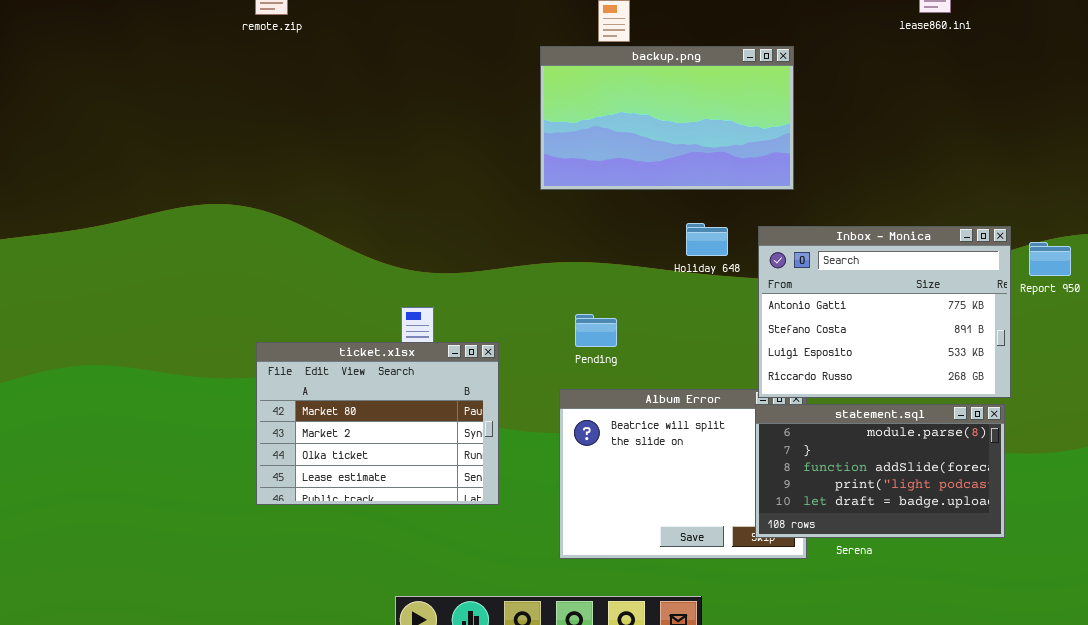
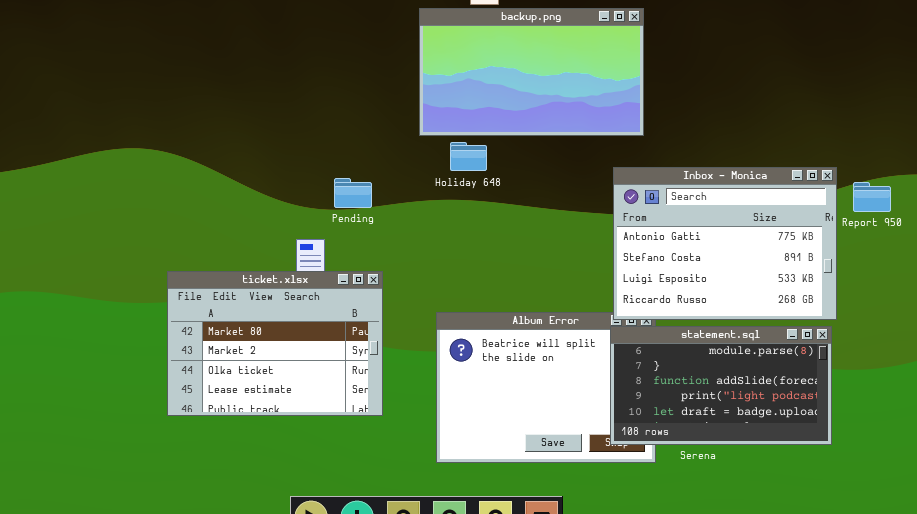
Holiday 648: [686,223,728,256] -> [450,142,487,171], moved
Pending: [575,314,617,347] -> [334,178,372,208], moved

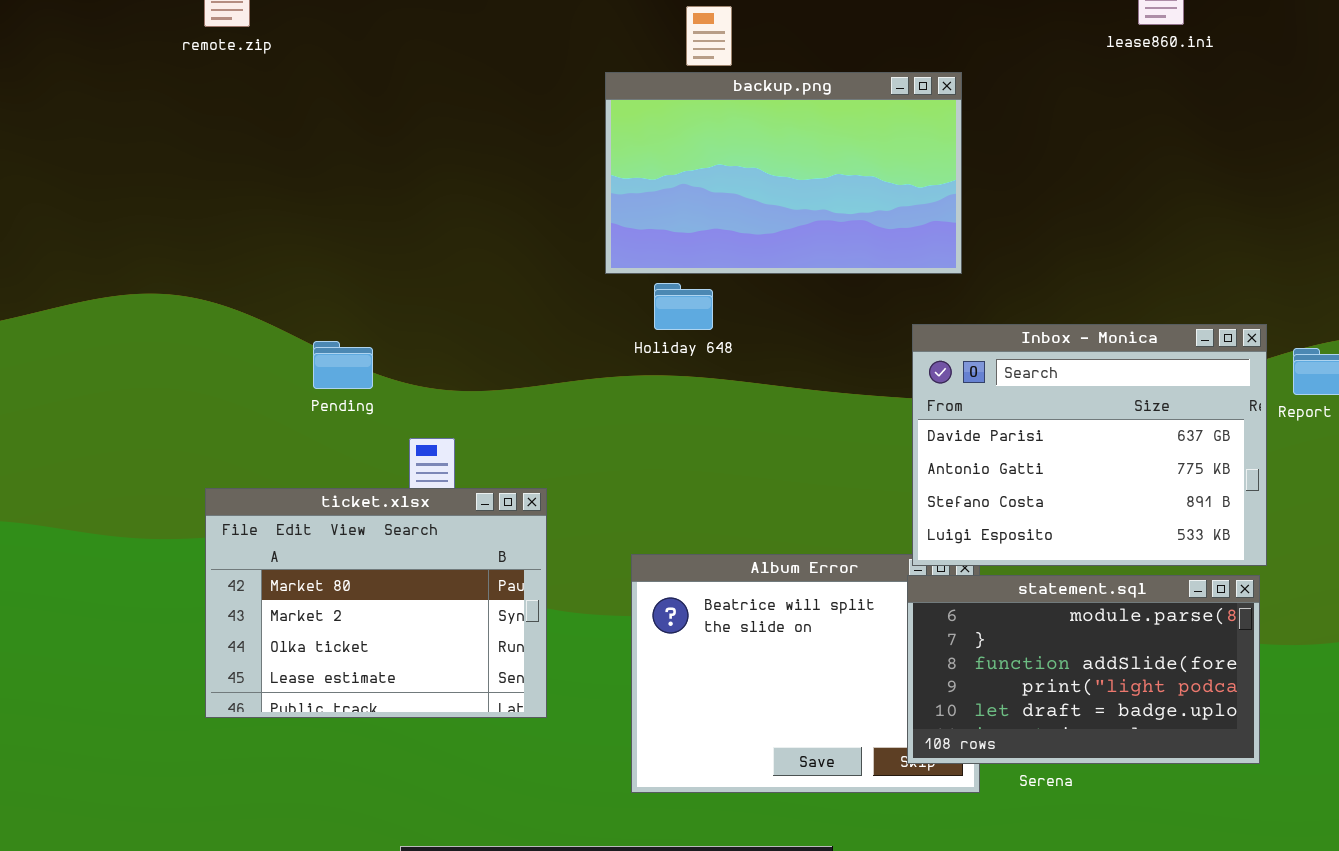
Inbox - Monica: [613,167,837,320] -> [912,324,1267,566], scrolled up 1 row
Pending: [334,178,372,208] -> [313,341,373,389], moved

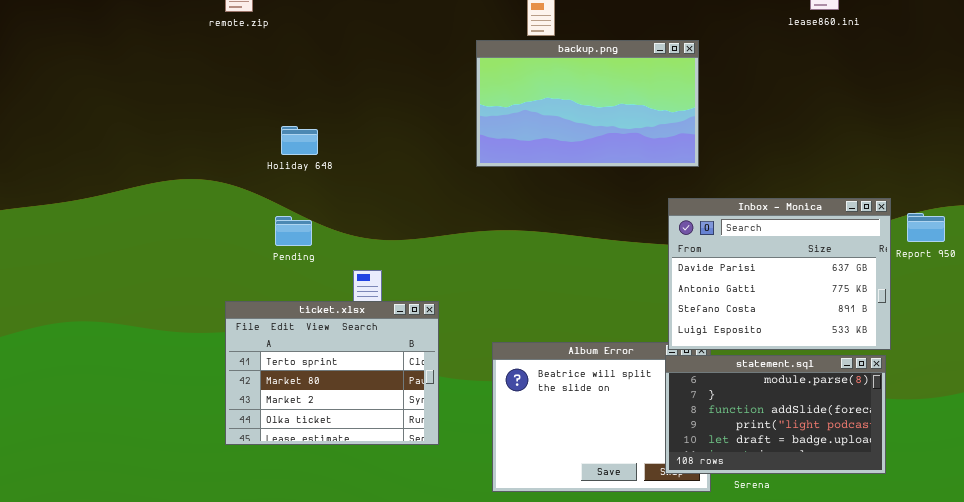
Holiday 648: [654,283,713,330] -> [281,126,318,155], moved
Pending: [313,341,373,389] -> [275,216,312,246], moved
ticket.xlsx: [205,488,547,718] -> [225,301,439,445], scrolled up 1 row

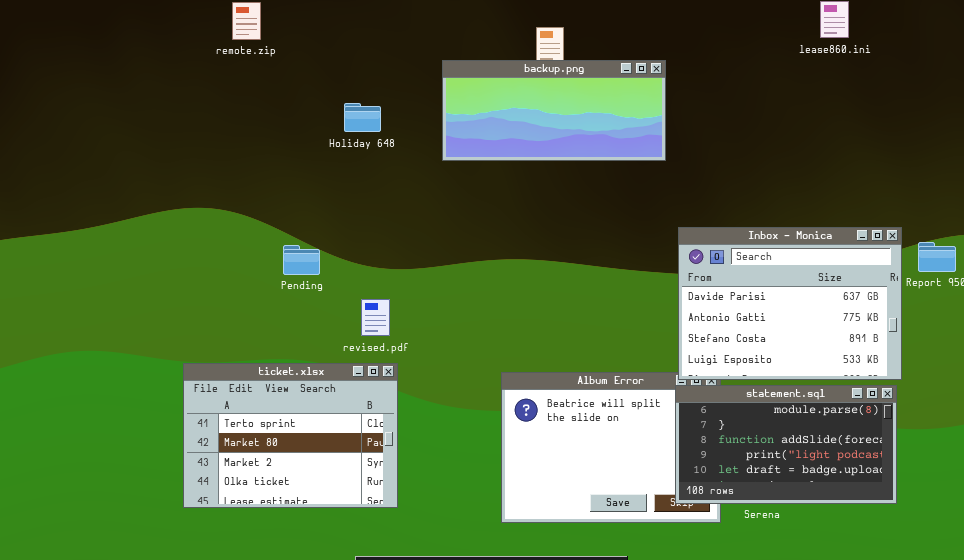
backup.png: [476,40,699,167] -> [442,60,666,161], moved, resized
Holiday 648: [281,126,318,155] -> [344,103,381,132], moved
ticket.xlsx: [225,301,439,445] -> [183,363,398,508], moved

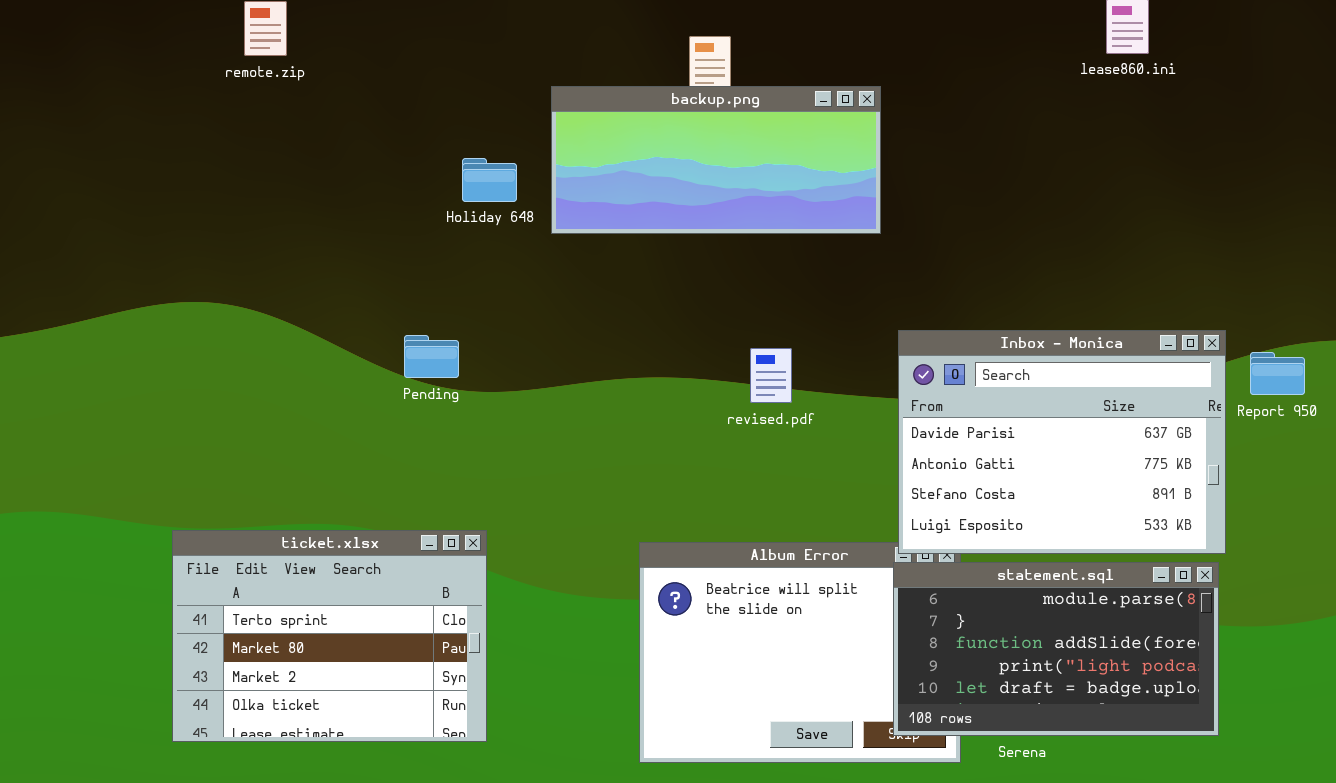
Holiday 648: [344,103,381,132] -> [462,158,517,202], moved
Pending: [283,245,320,275] -> [404,335,459,378], moved
revised.pdf: [361,299,390,336] -> [750,348,792,403], moved

